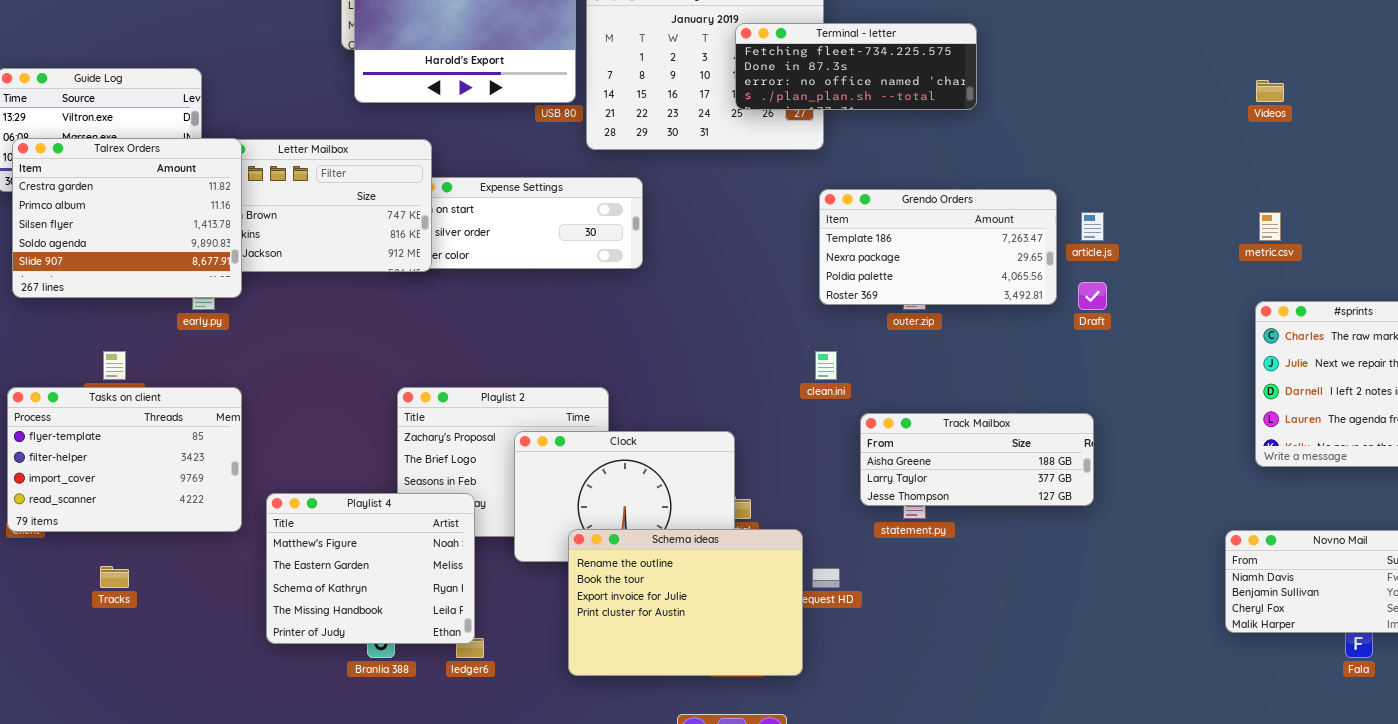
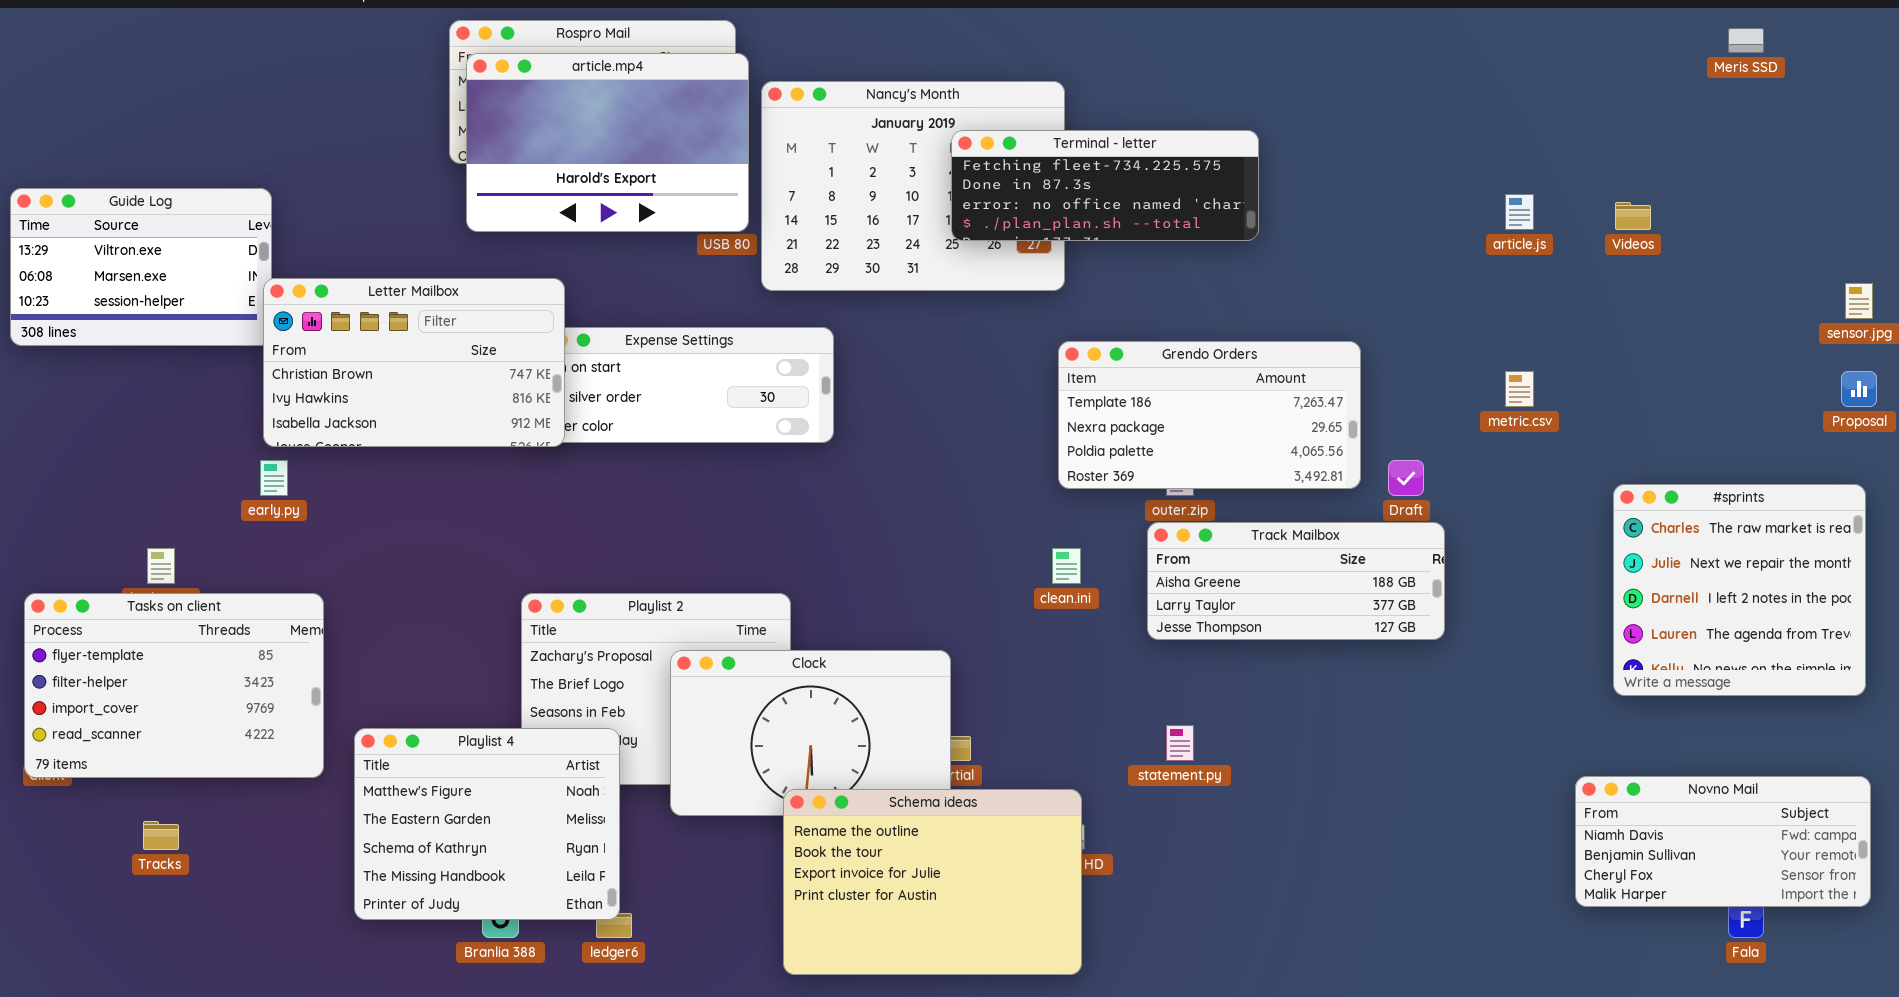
Talrex Orders: [12,138,242,298] -> none, closed
article.js: [1081,212,1104,241] -> [1505,194,1534,230], moved
metric.csv: [1259,212,1281,241] -> [1505,371,1534,407], moved
Track Mailbox: [860,413,1094,506] -> [1147,522,1445,640], moved
Schema ideas: [568,529,803,676] -> [783,789,1082,975], moved

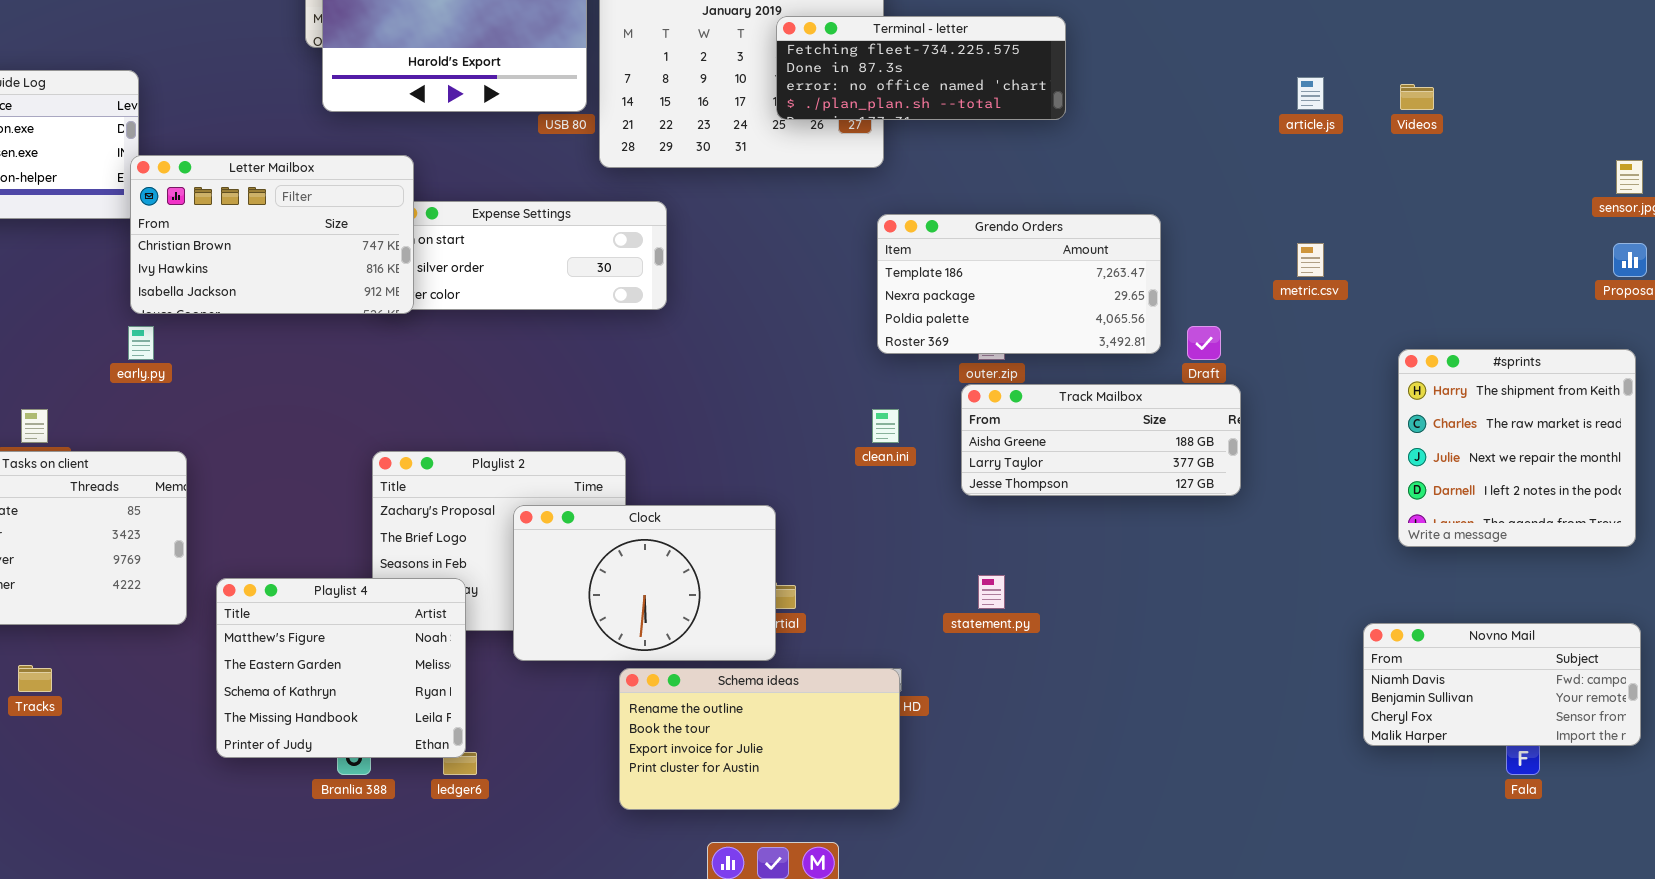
#sprints: [1613,484,1866,696] -> [1398,349,1636,547], scrolled up 1 row
Schema ideas: [783,789,1082,975] -> [619,668,900,810], resized

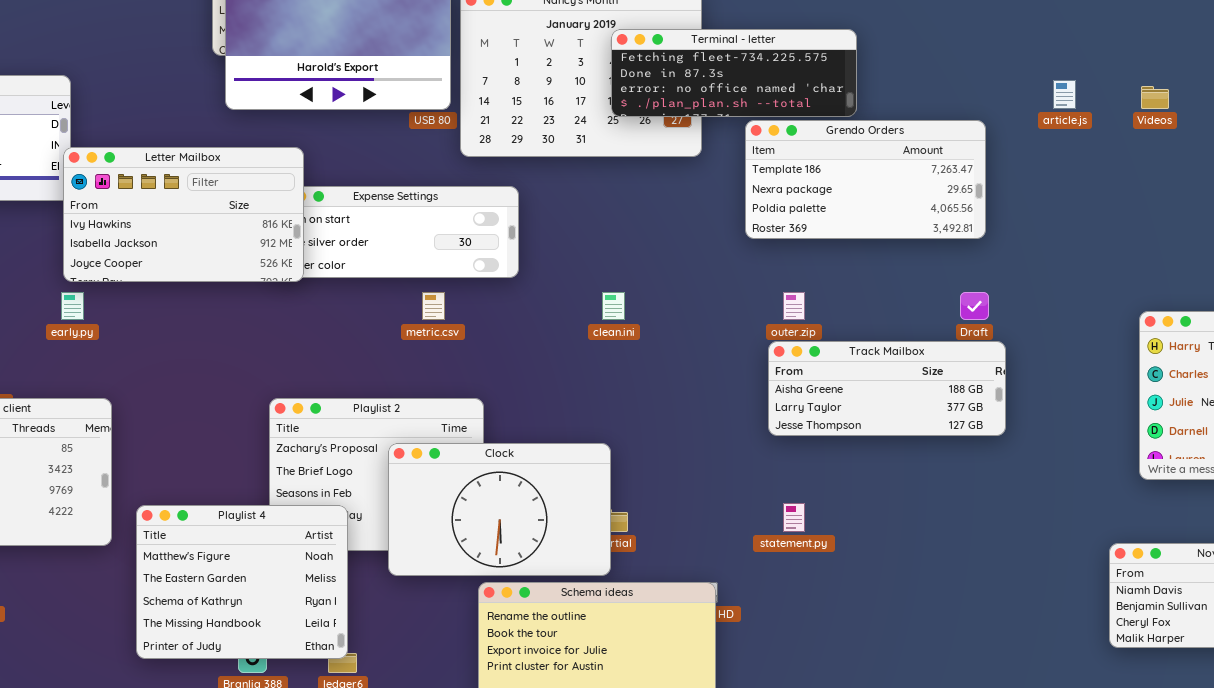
Letter Mailbox: [130,155,414,314] -> [63,147,304,282], scrolled down 1 row
Grendo Orders: [877,214,1161,354] -> [745,120,986,239], moved
metric.csv: [1297,243,1324,277] -> [422,292,445,320], moved
clean.ini: [872,409,899,443] -> [602,292,625,320], moved

